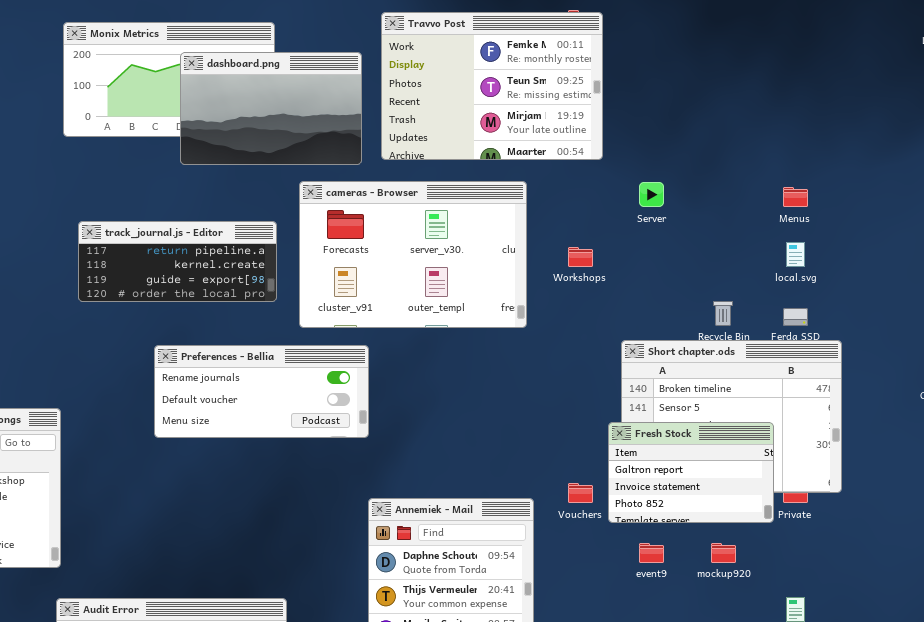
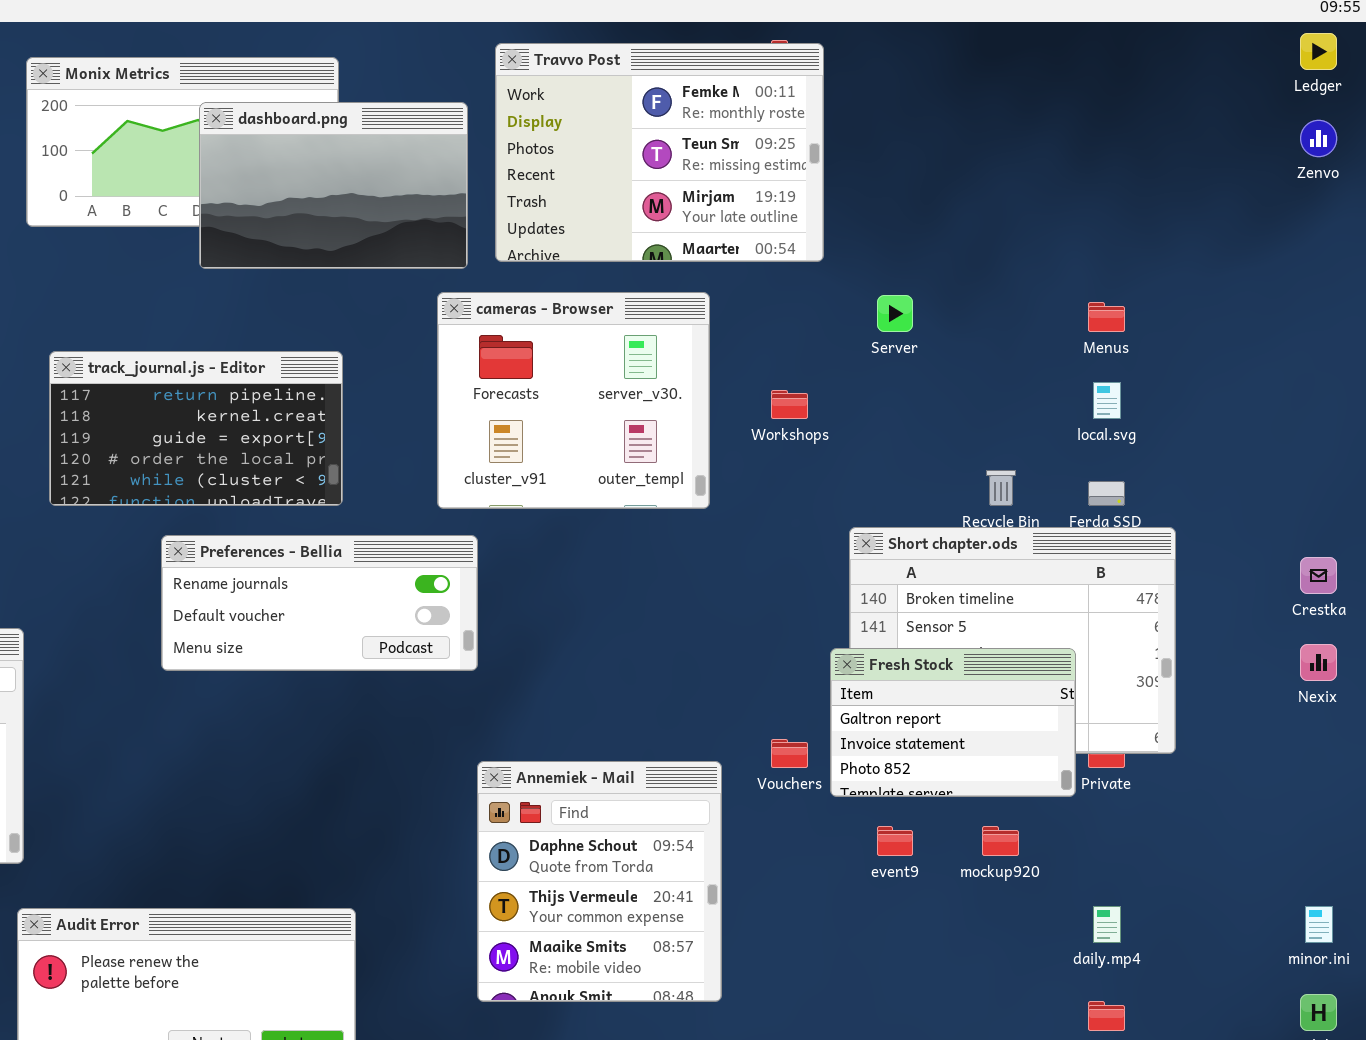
cameras - Browser: [299,181,527,328] -> [437,292,710,509], resized
track_journal.js - Editor: [78,221,277,302] -> [49,351,343,506], resized

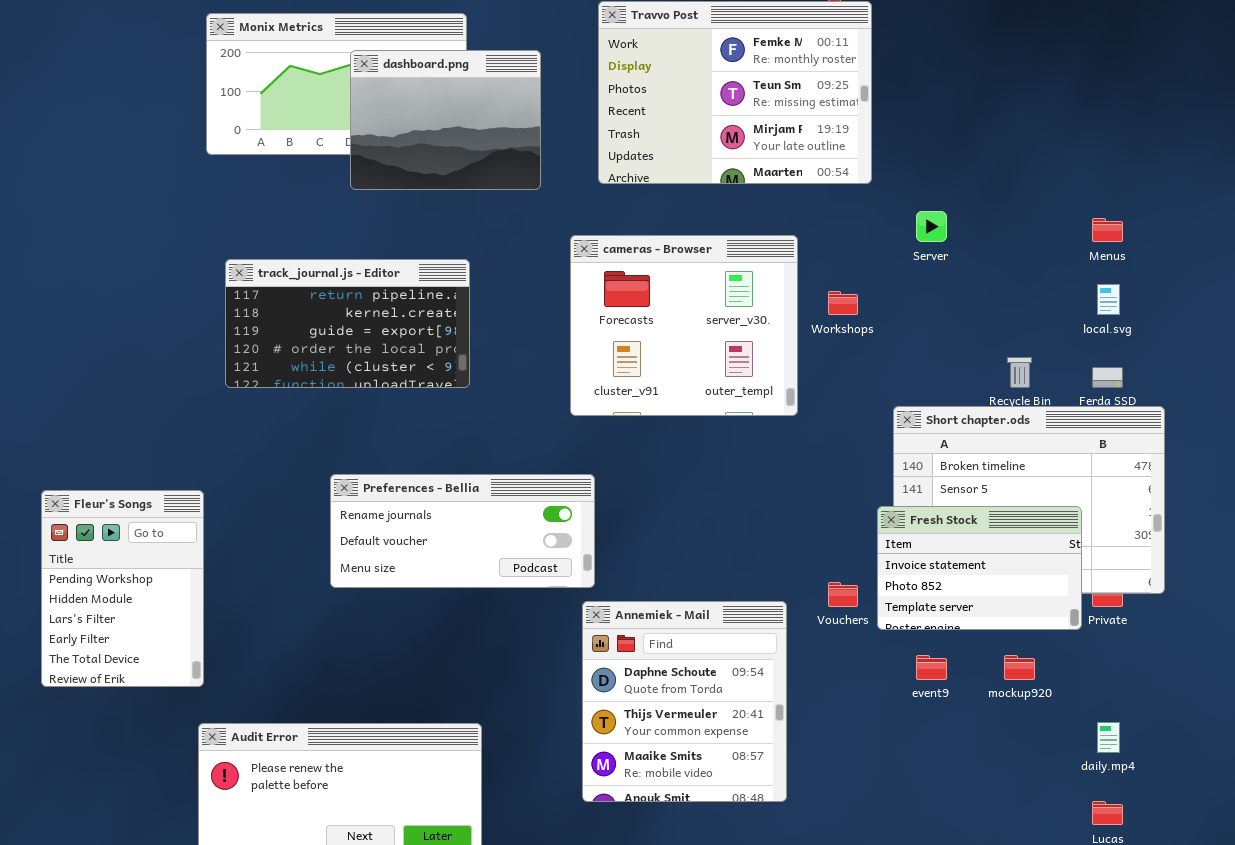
dashboard.png: [199,102,468,269] -> [350,50,541,190], resized
cameras - Browser: [437,292,710,509] -> [570,235,798,416], moved
Preferences - Bellia: [161,535,478,671] -> [330,474,595,588], moved
Fresh Stock: [830,648,1076,797] -> [877,506,1082,630], scrolled down 1 row

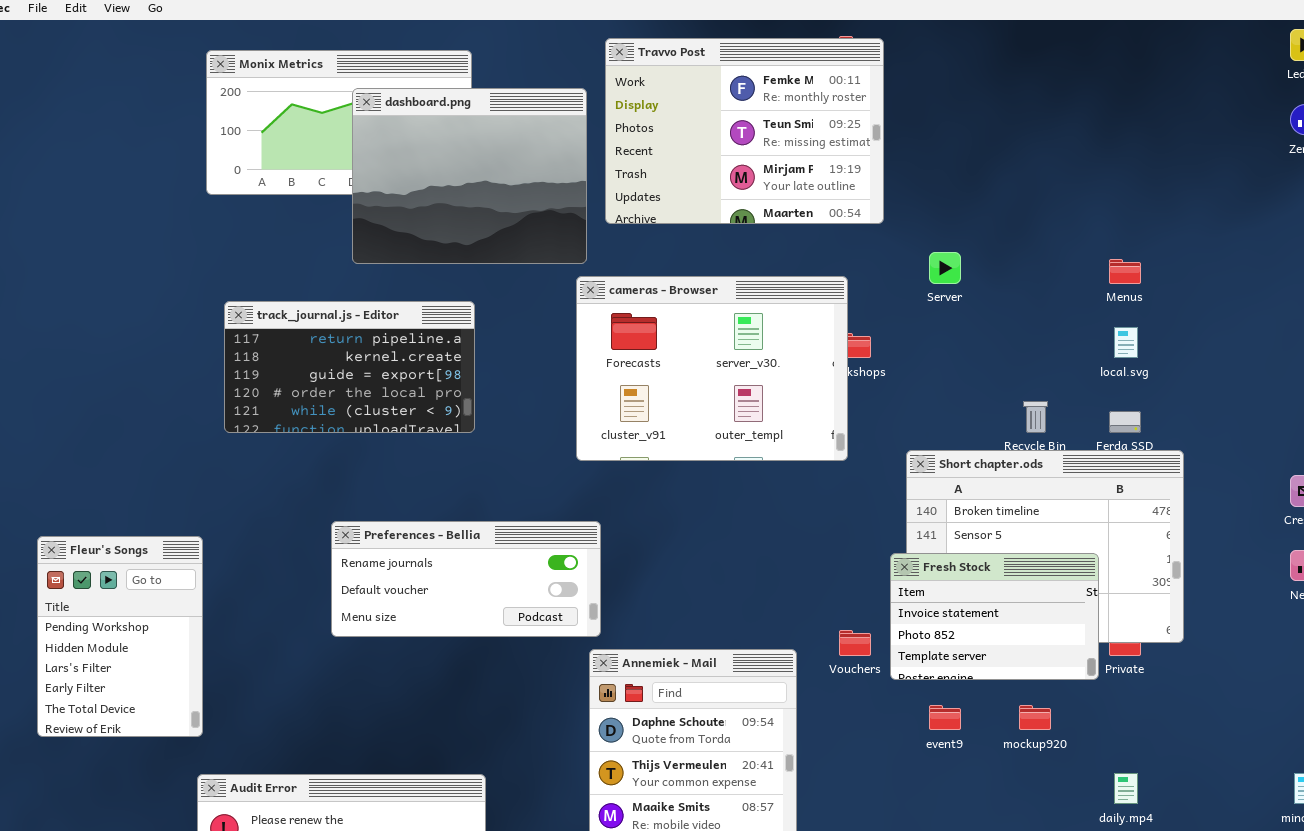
dashboard.png: [350,50,541,190] -> [352,88,587,264], resized
cameras - Browser: [570,235,798,416] -> [576,276,848,461], resized

